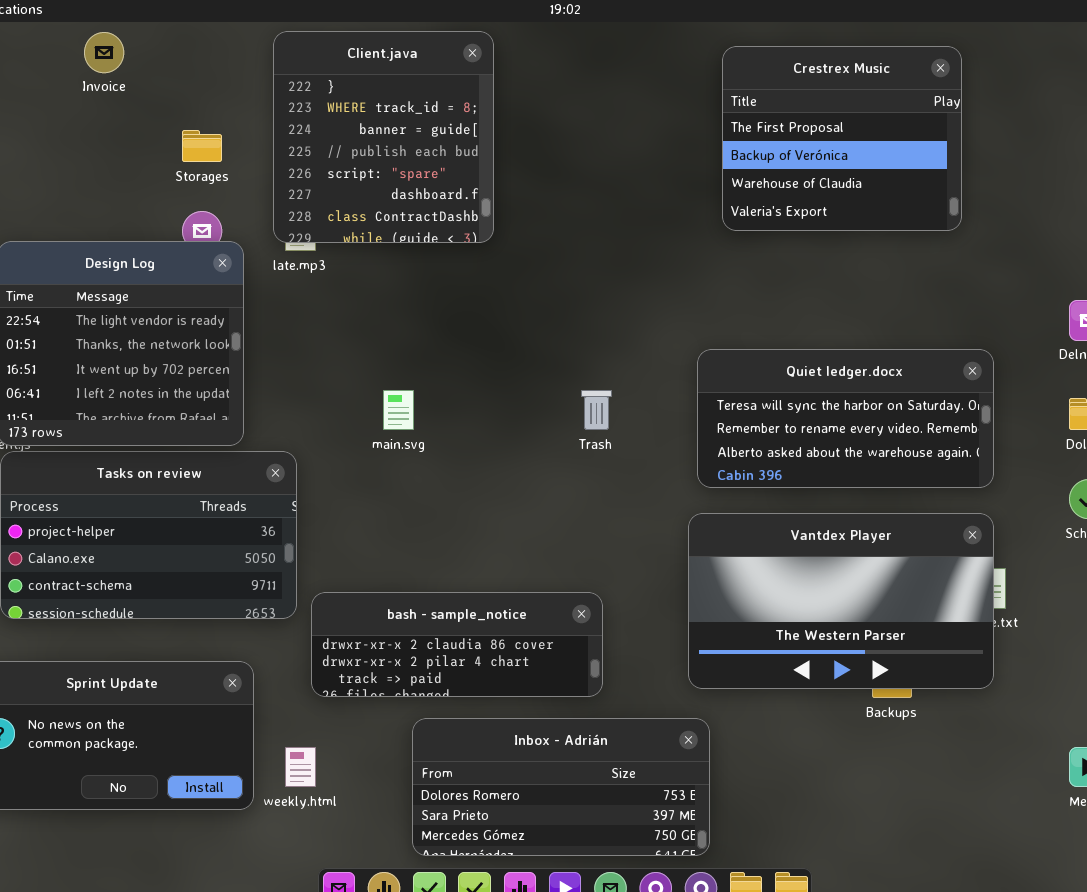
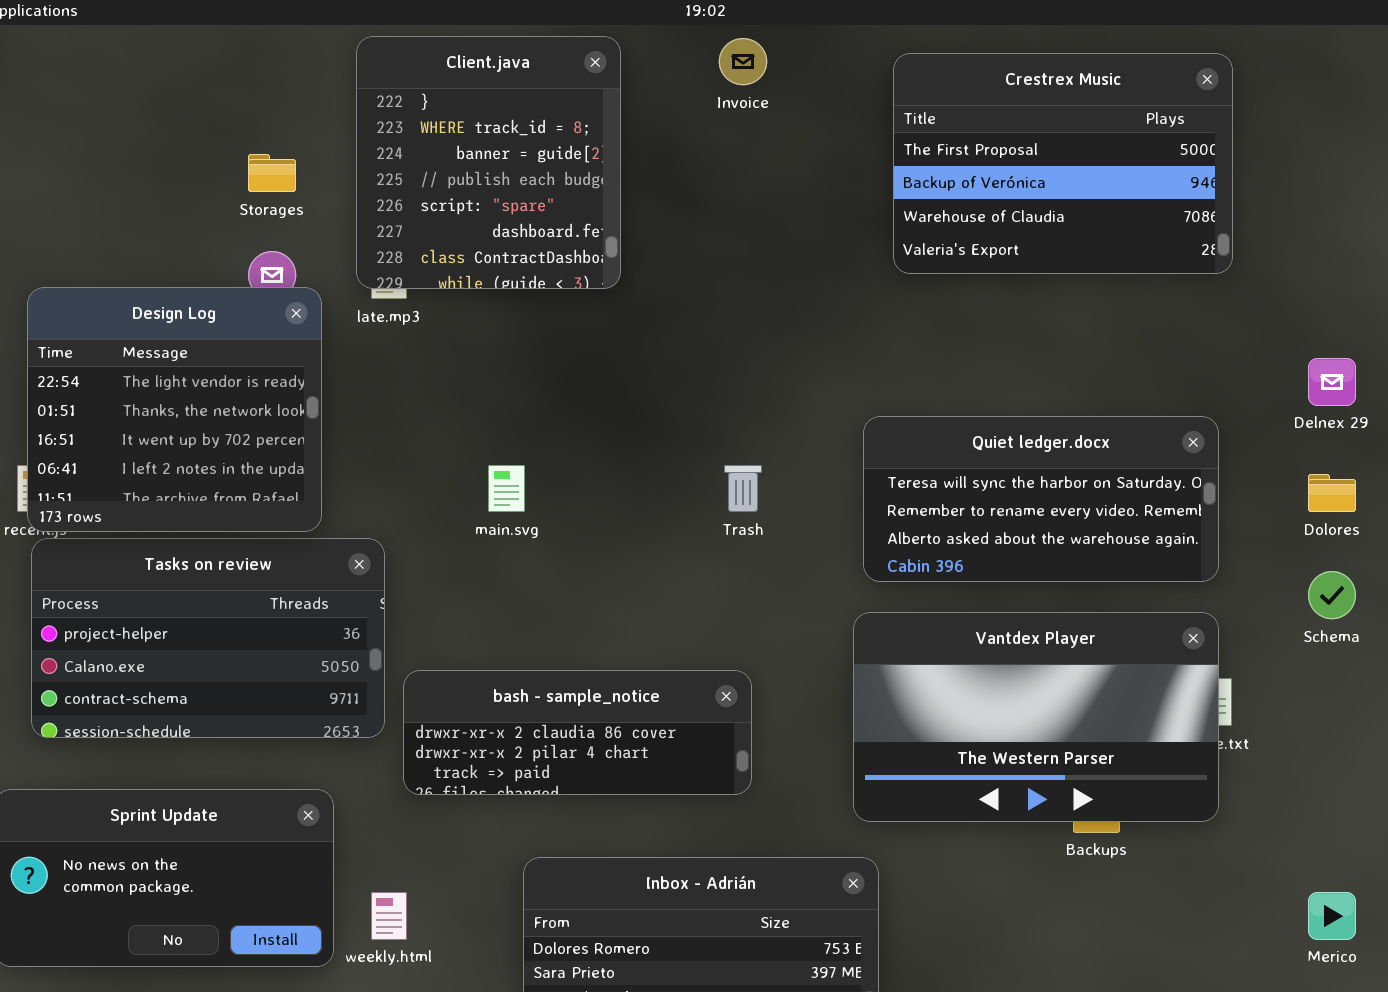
Invoice: [84,32,124,73] -> [719,38,767,85], moved
Crestrex Music: [722,46,962,231] -> [893,53,1233,274], resized
bash - sample_notice: [311,592,603,697] -> [403,670,752,795], moved

